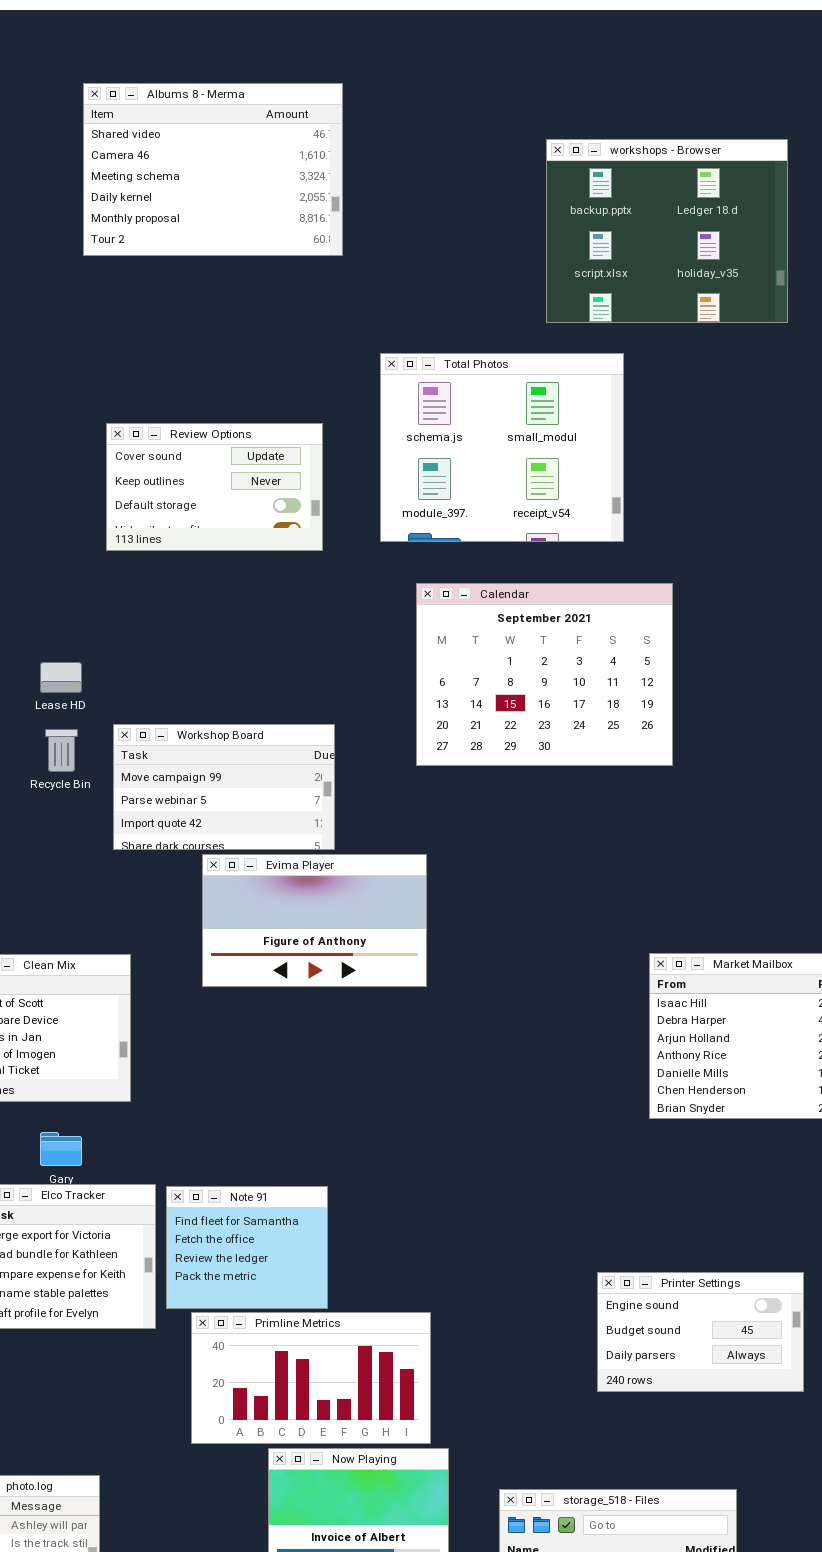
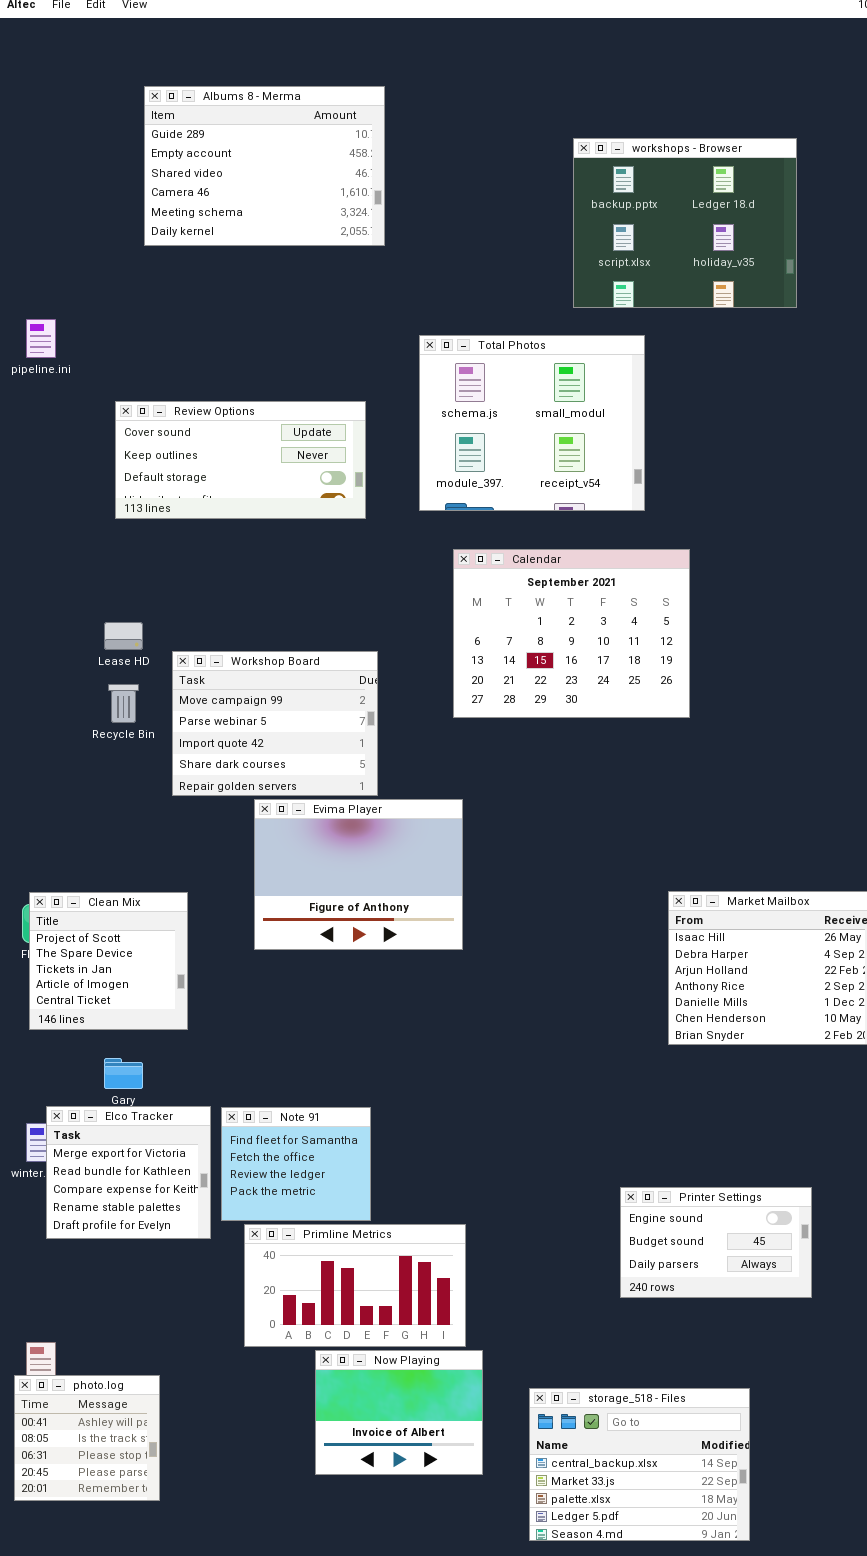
Albums 8 - Merma: [83,83,343,256] -> [144,86,385,246], scrolled up 2 rows
Review Options: [106,423,323,551] -> [115,401,366,519], resized
Workshop Board: [113,724,335,850] -> [172,651,378,796], resized
Evima Player: [202,854,427,987] -> [254,799,463,950], resized

